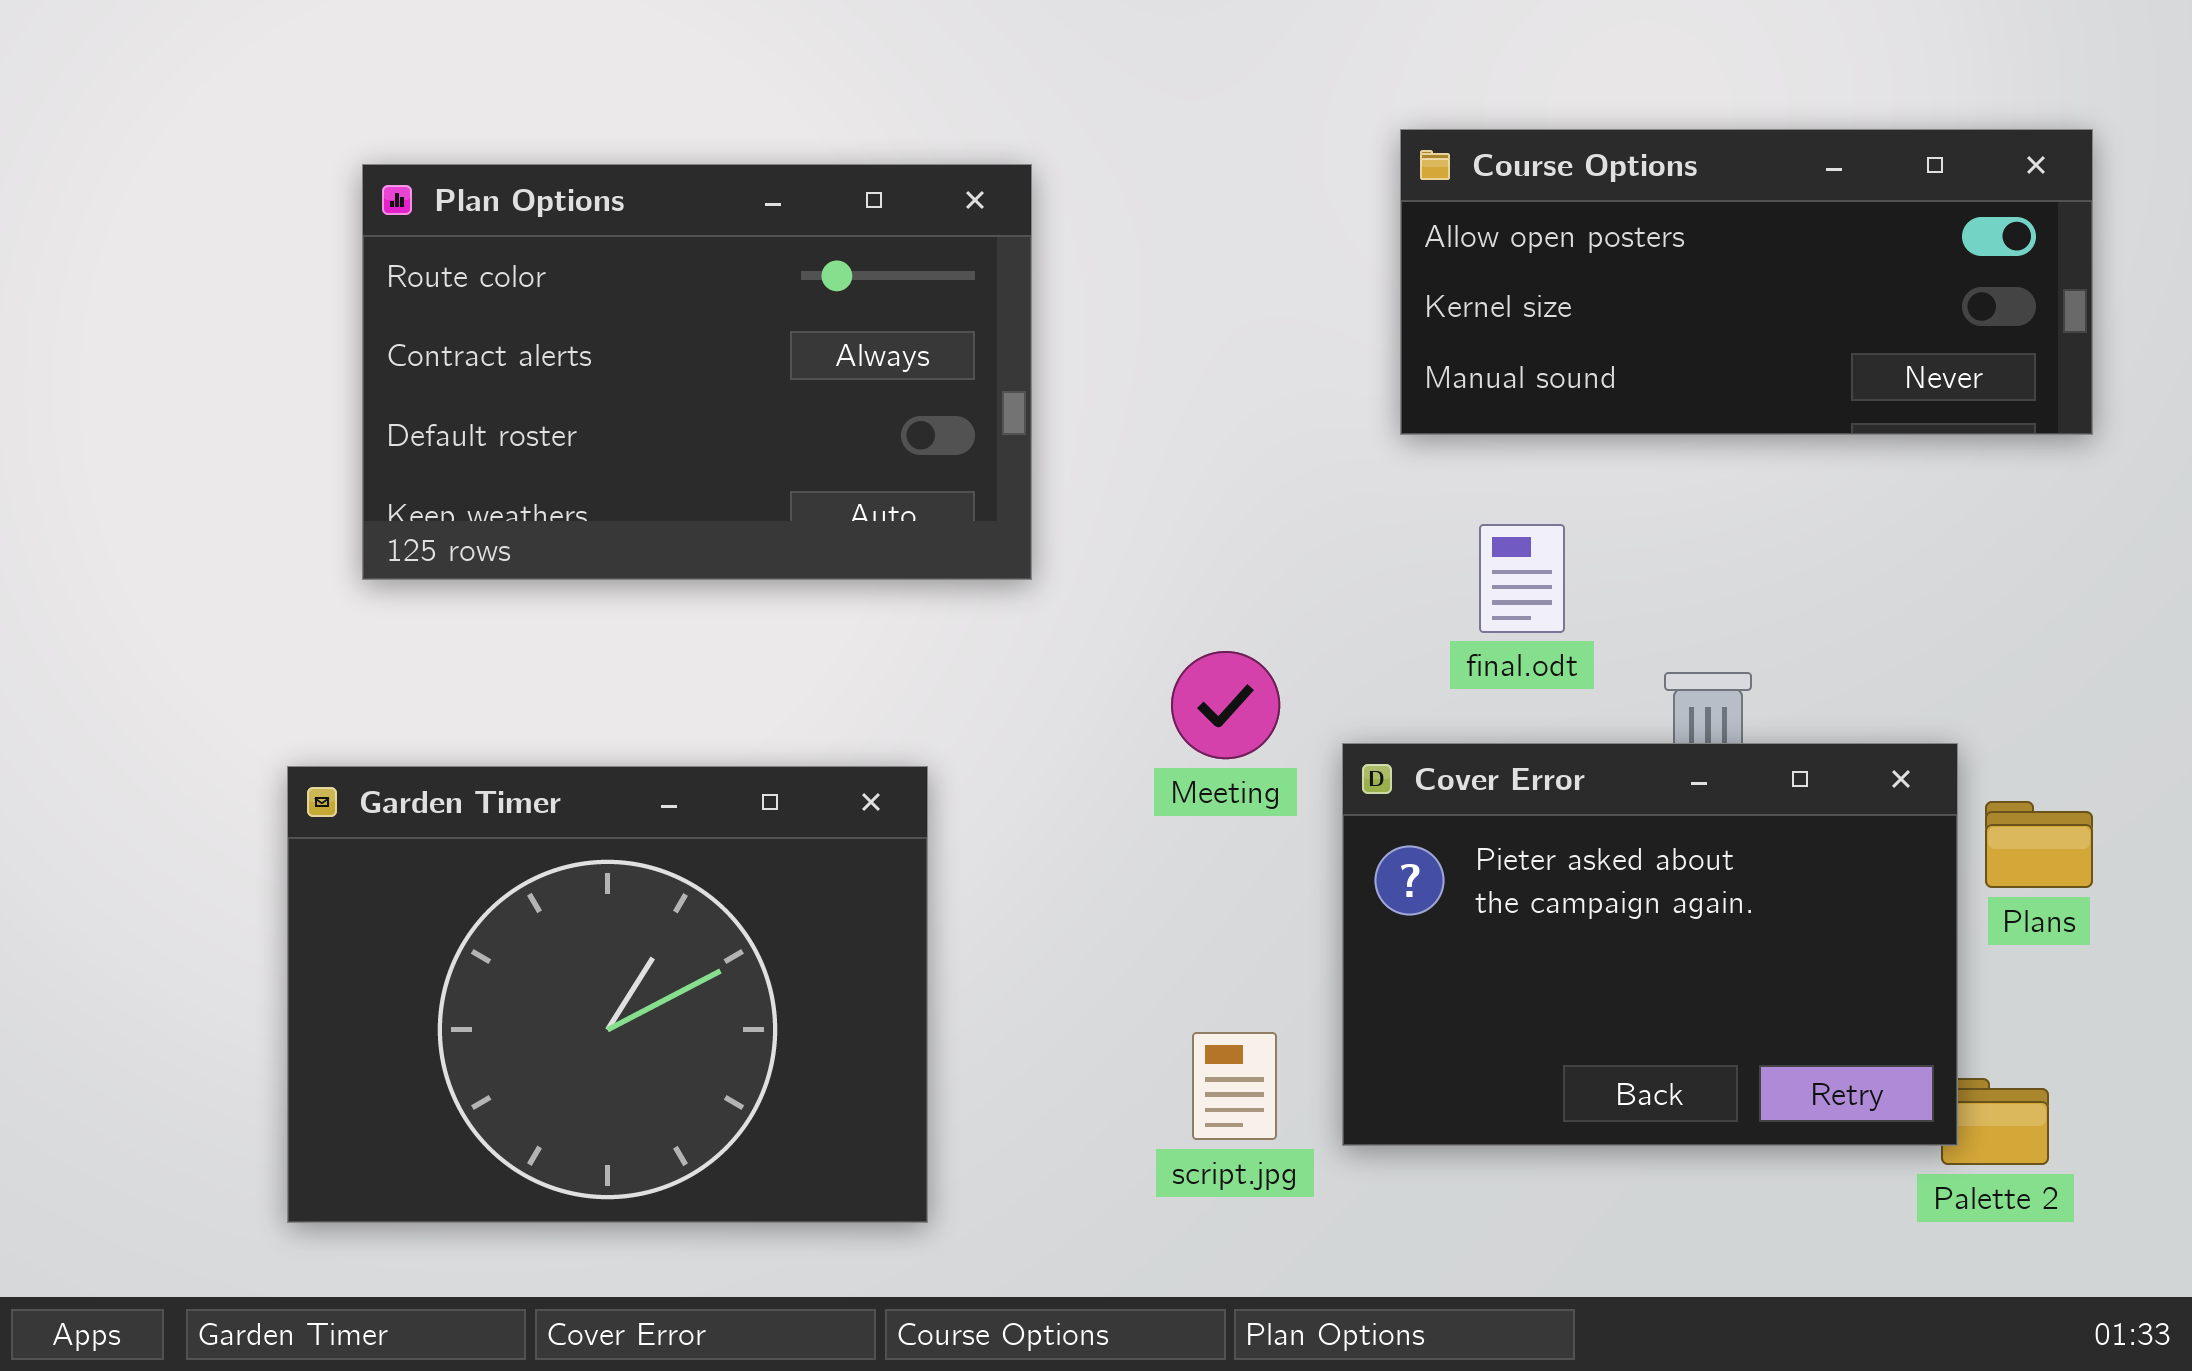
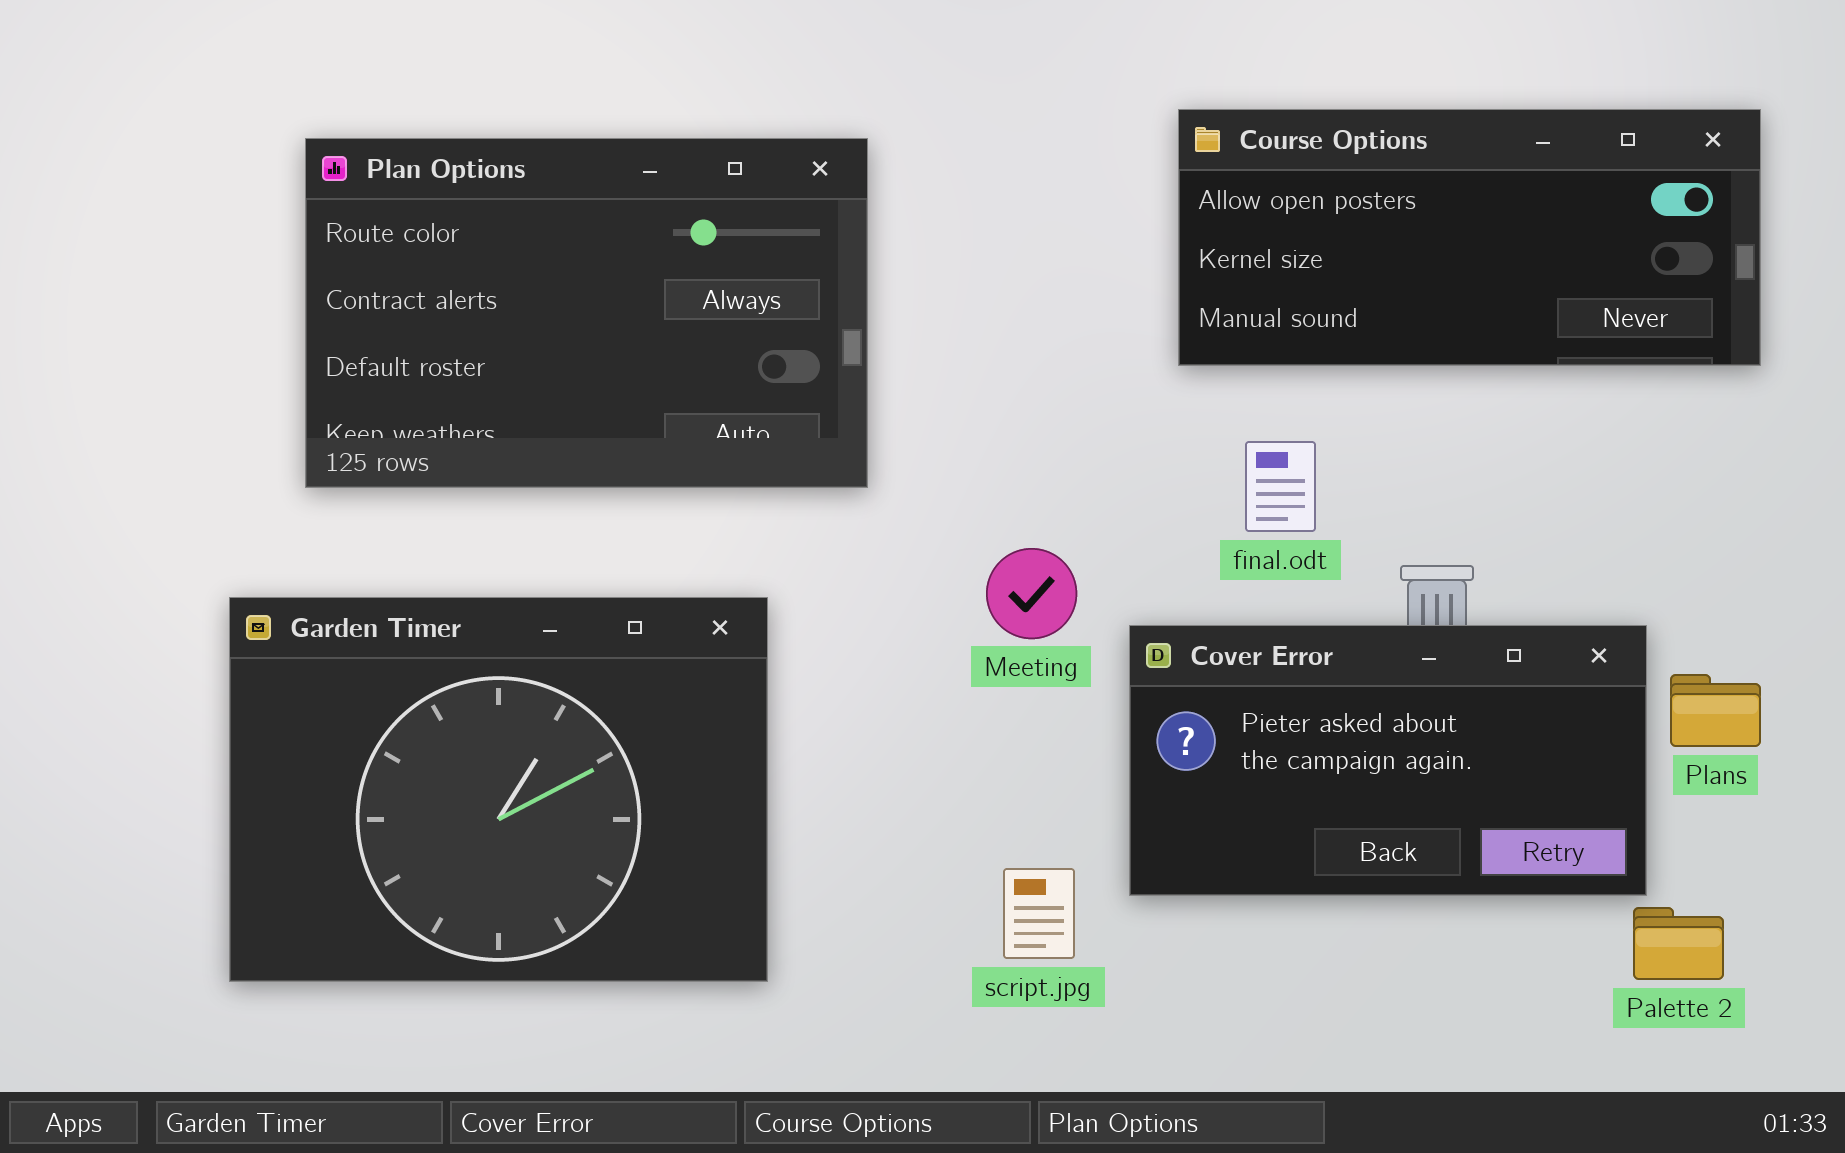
Cover Error: [1342,743,1958,1146] -> [1129,625,1647,896], resized
Garden Timer: [287,766,928,1223] -> [229,597,768,982], moved

